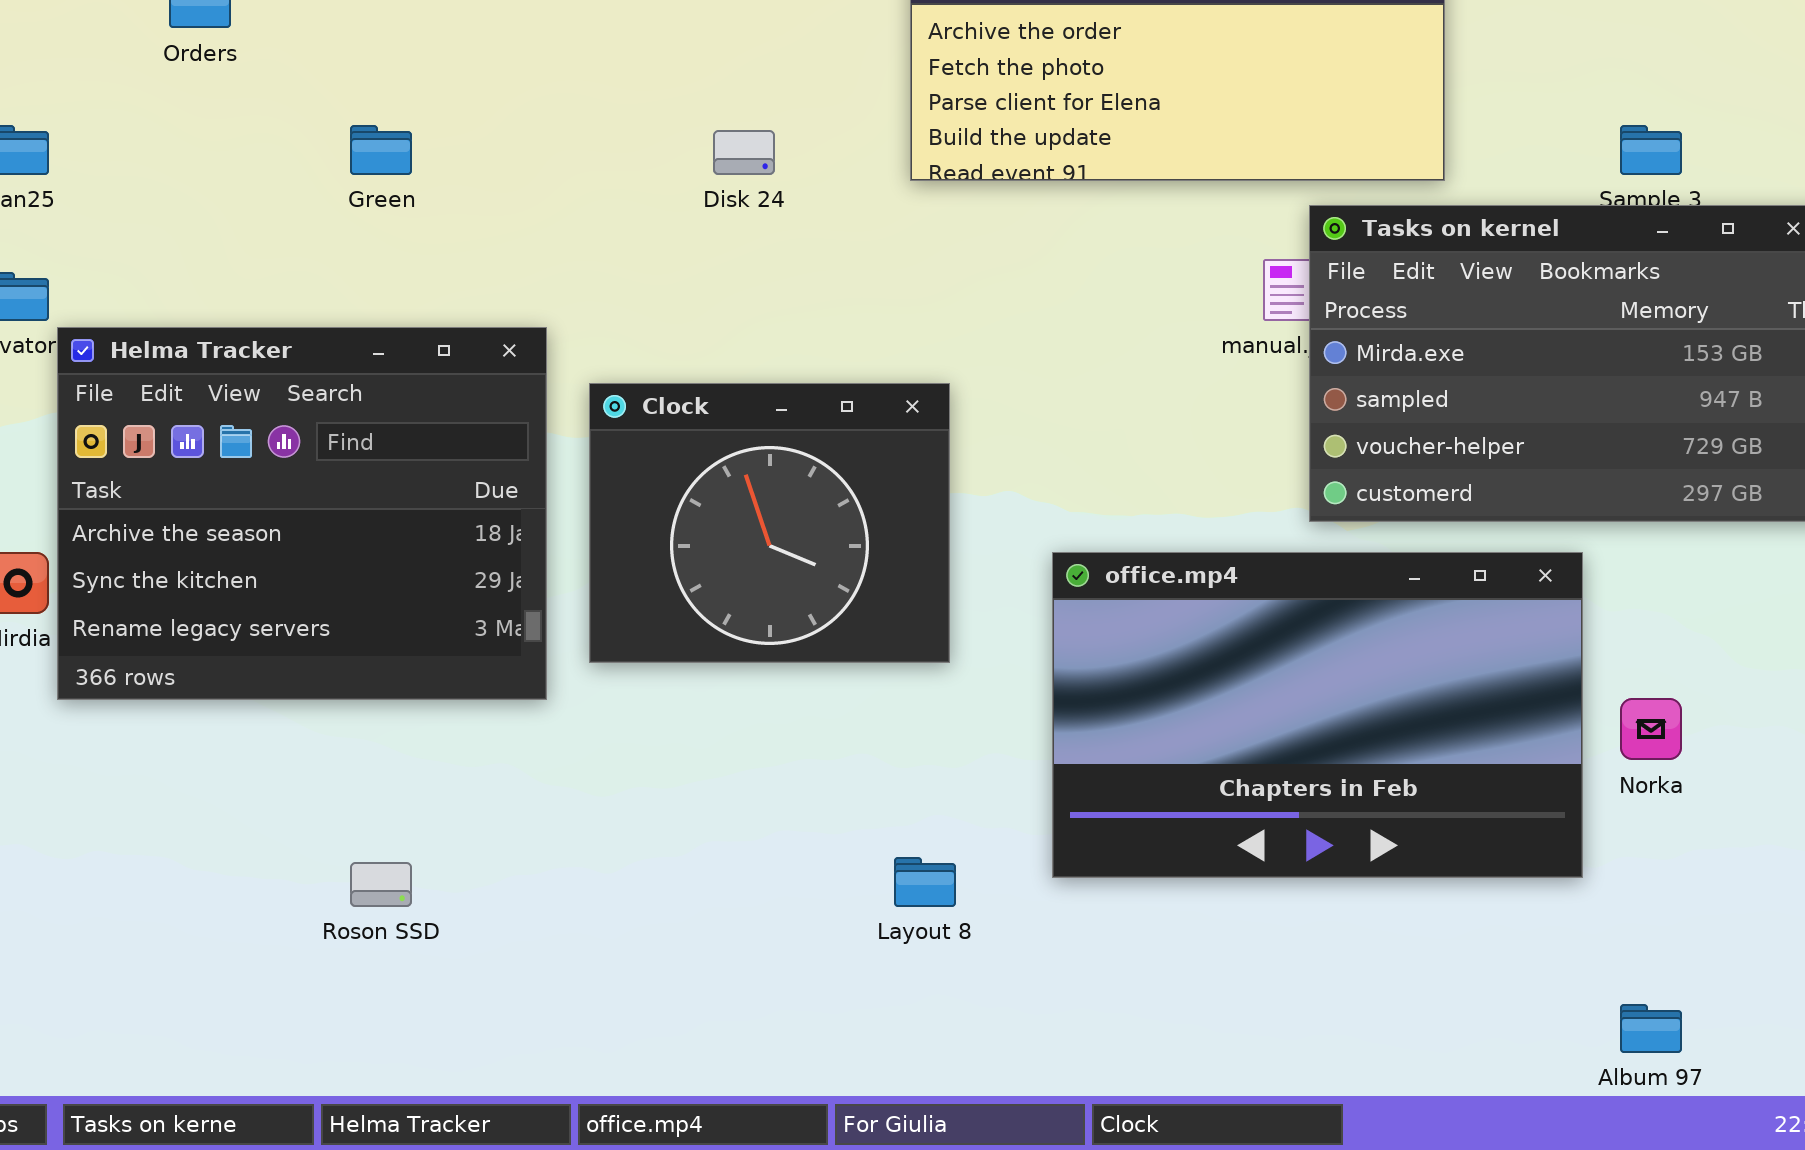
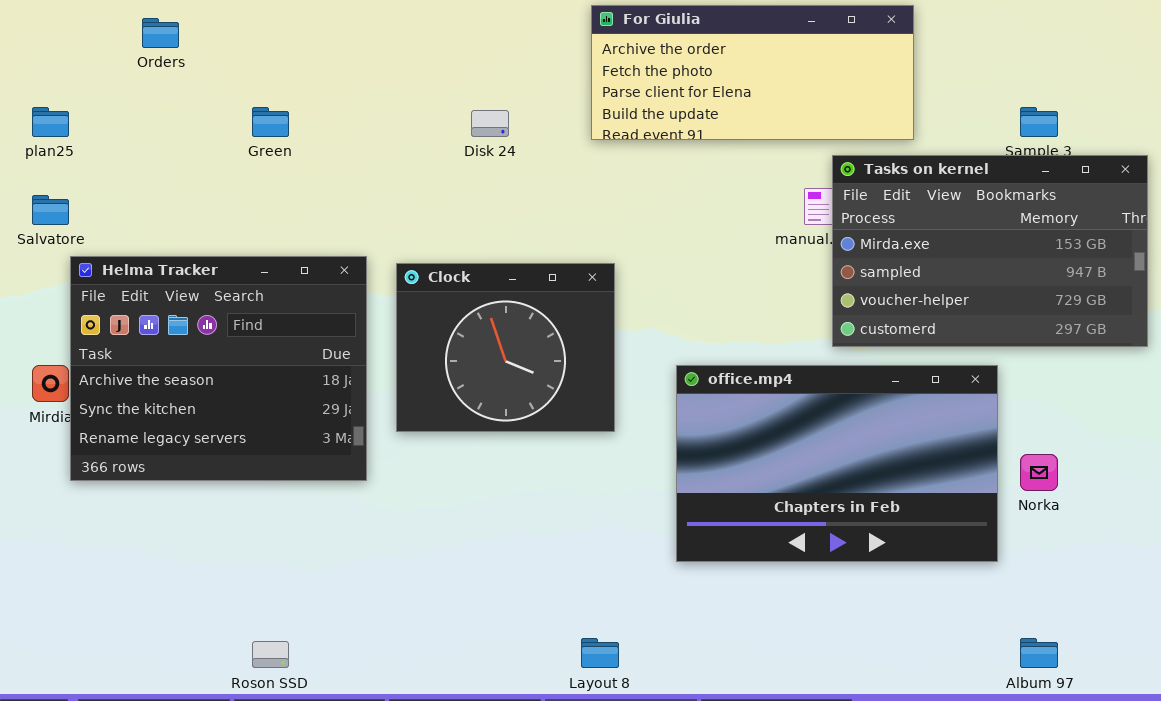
Helma Tracker: [57,327,547,700] -> [70,256,367,481], moved
Layout 8: [894,857,956,907] -> [581,638,619,668], moved
Roson SSD: [350,862,412,907] -> [252,641,289,668], moved

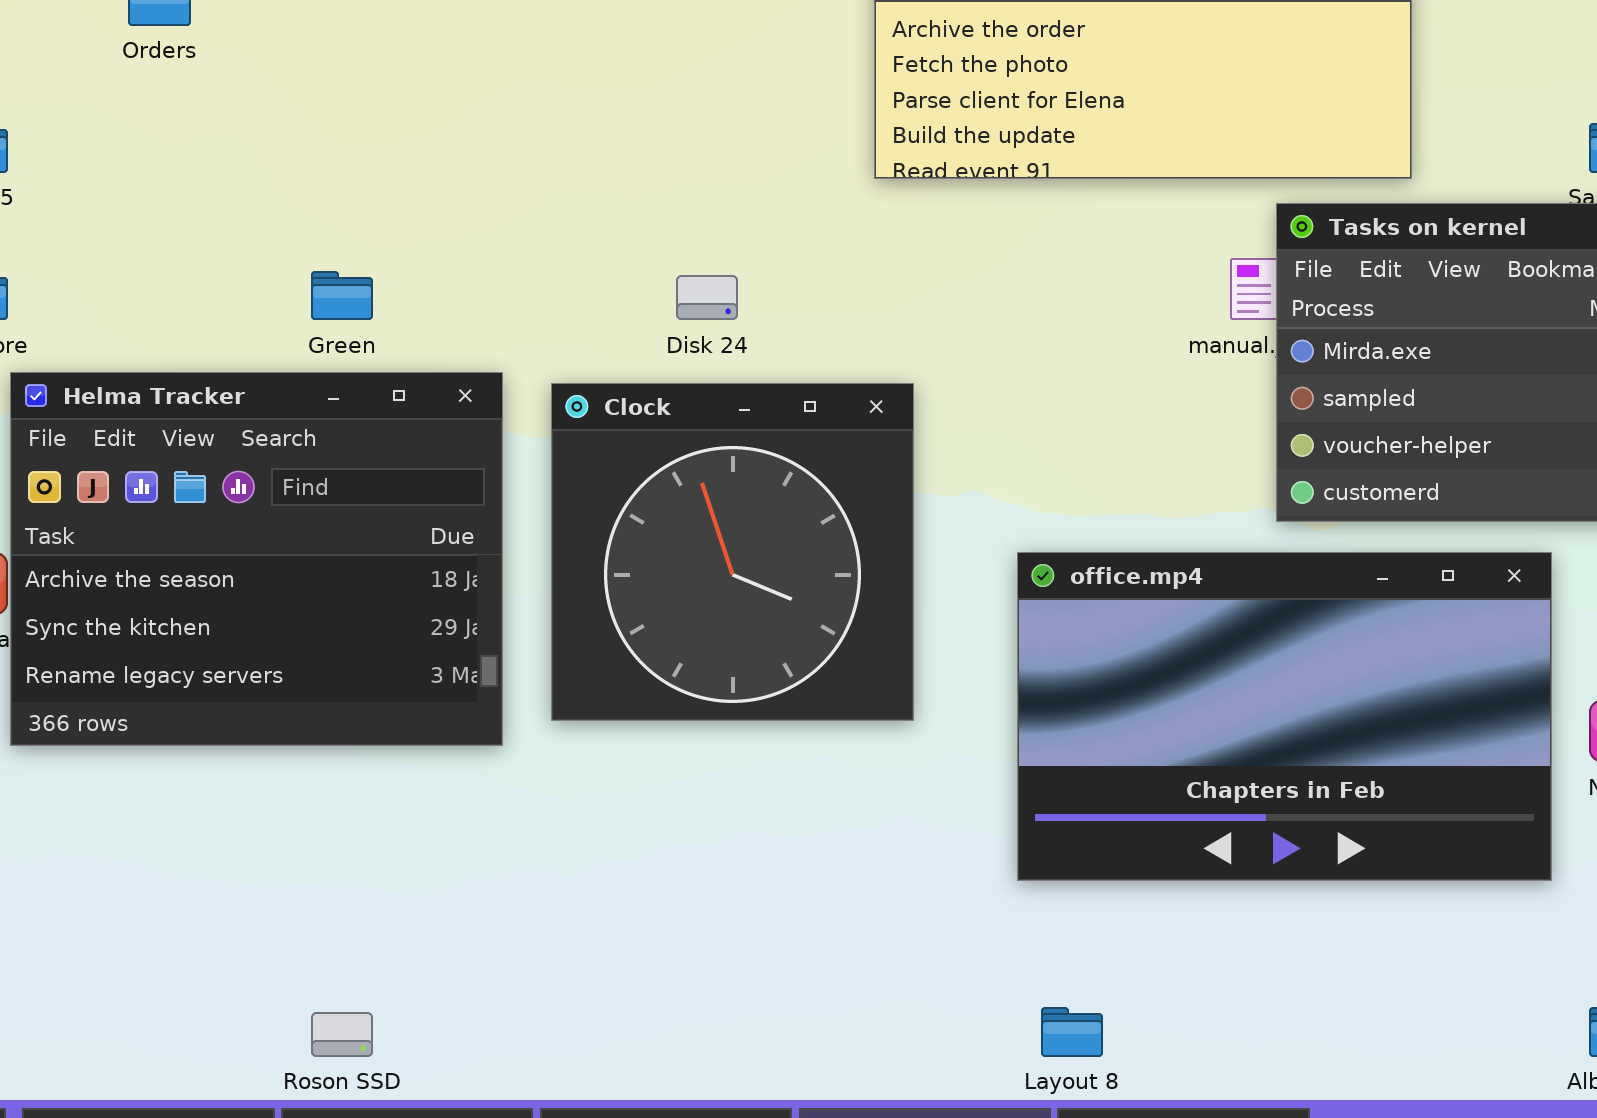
Green: [252,107,289,137] -> [311,271,373,320], moved
Disk 24: [471,110,509,137] -> [676,275,738,320], moved
Clock: [396,263,615,432] -> [551,383,914,721], resized
Layout 8: [581,638,619,668] -> [1041,1007,1103,1057], moved

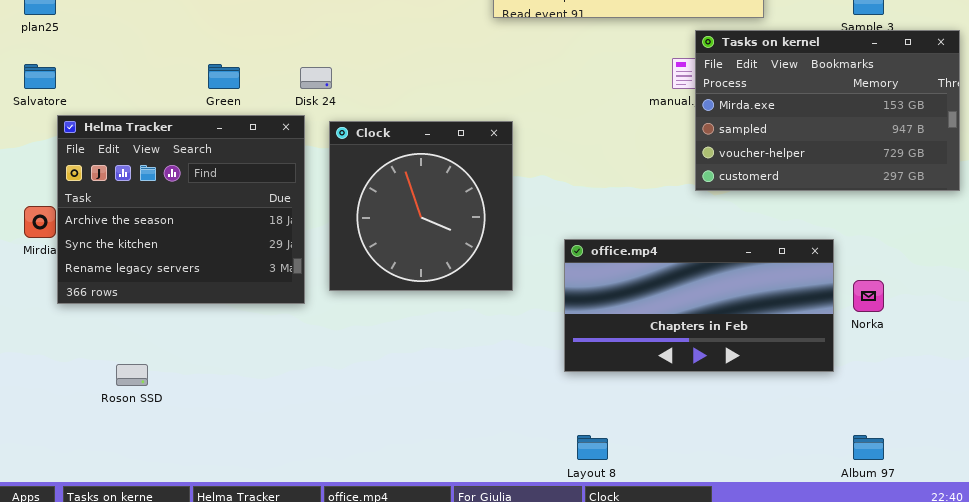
Disk 24: [676,275,738,320] -> [300,67,332,89], moved
office.mp4: [1017,552,1552,881] -> [564,239,834,372], resized
Roson SSD: [311,1012,373,1057] -> [116,364,148,386], moved

